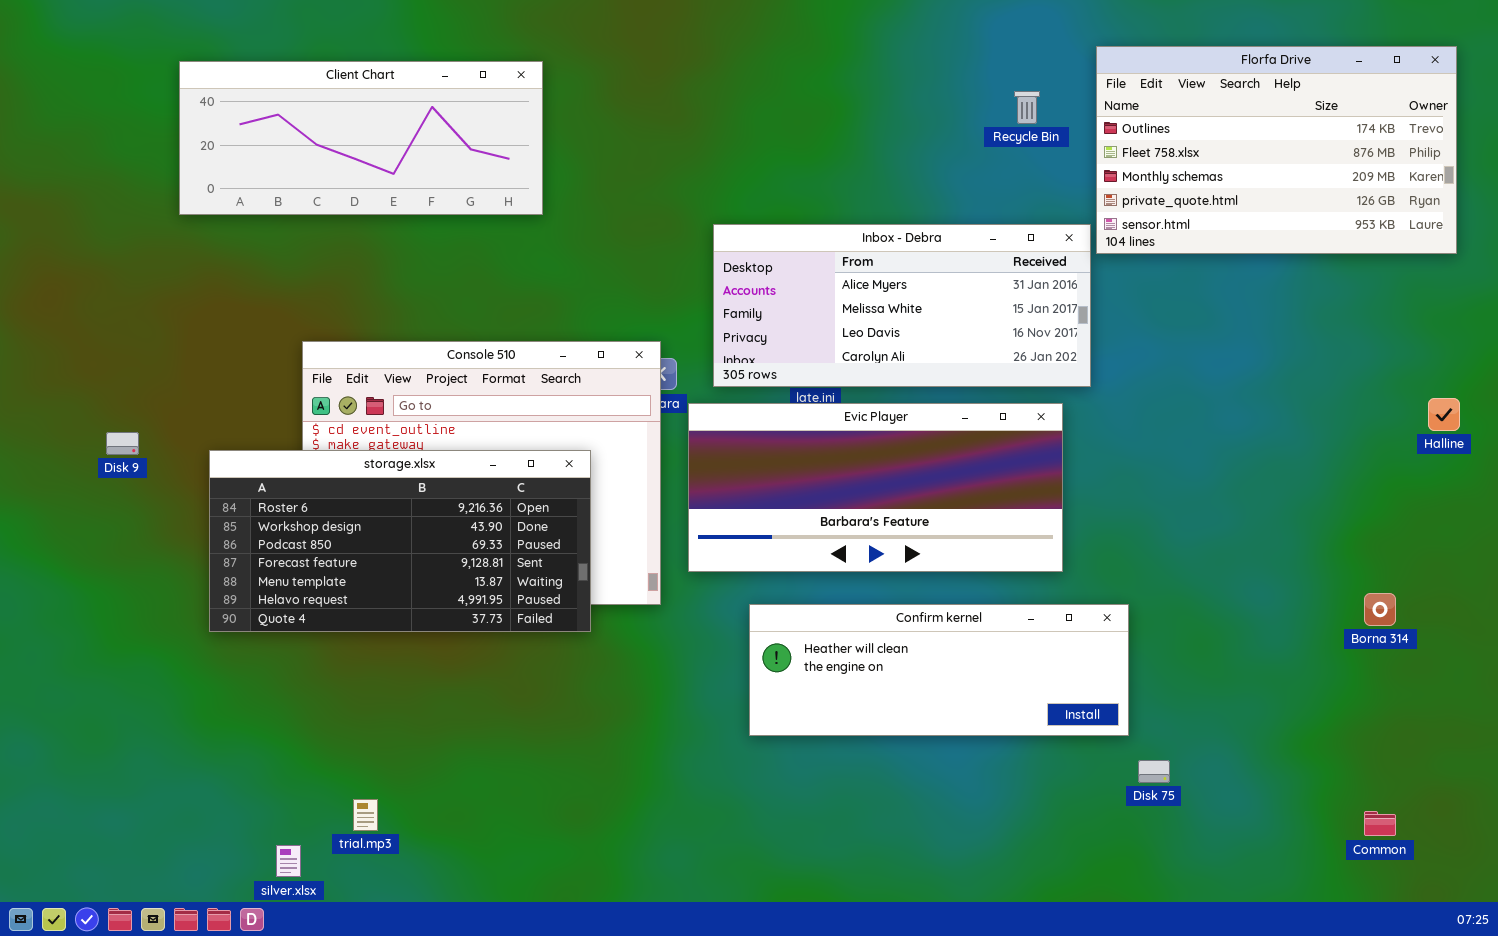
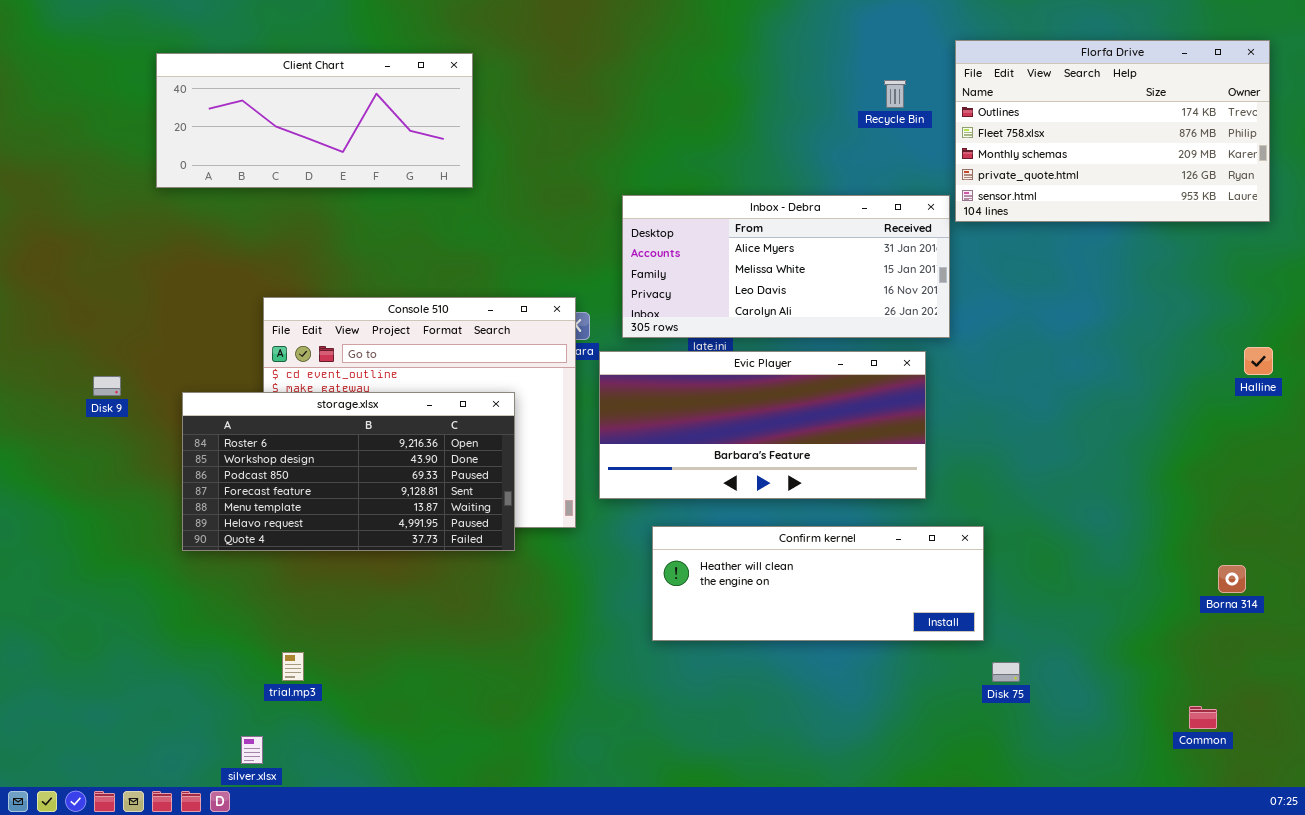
Borna 314: [1364,593,1396,626] -> [1218,565,1246,593], moved
trial.mp3: [353,799,378,831] -> [282,652,304,681], moved

